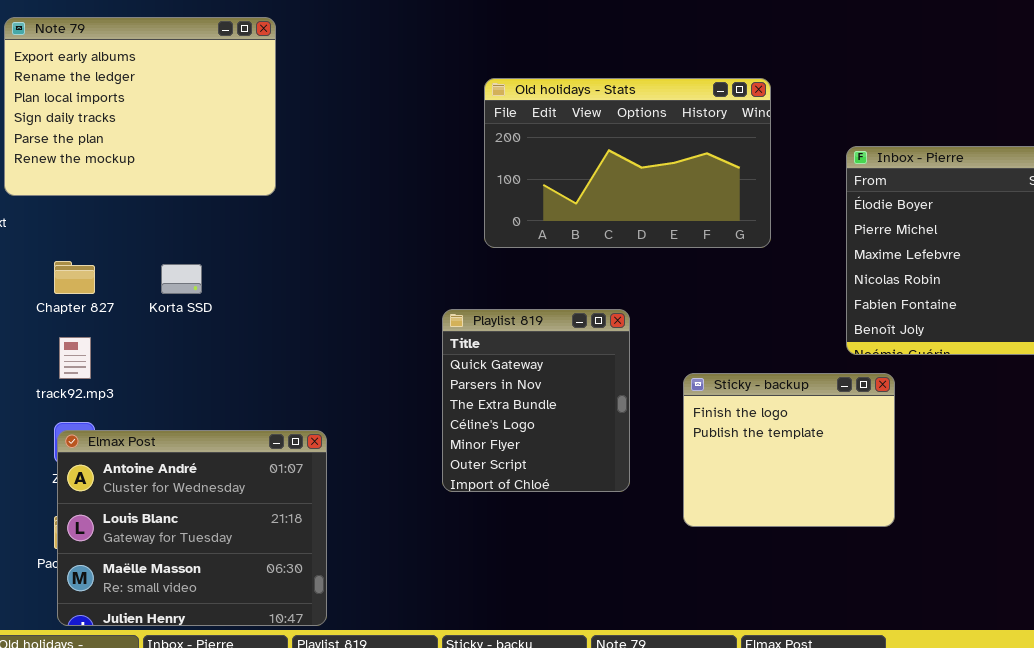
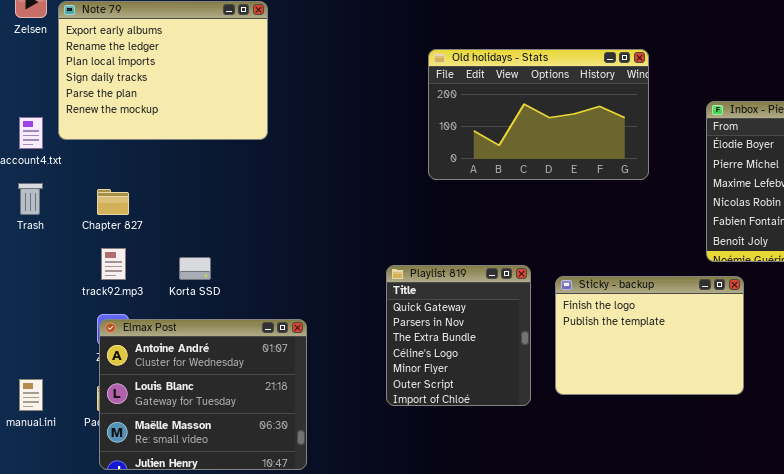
Korta SSD: [161,264,202,294] -> [179,257,211,280], moved
Playlist 819: [442,309,630,492] -> [386,265,531,406], moved
Sticky - backup: [683,373,895,527] -> [555,276,744,395], resized

